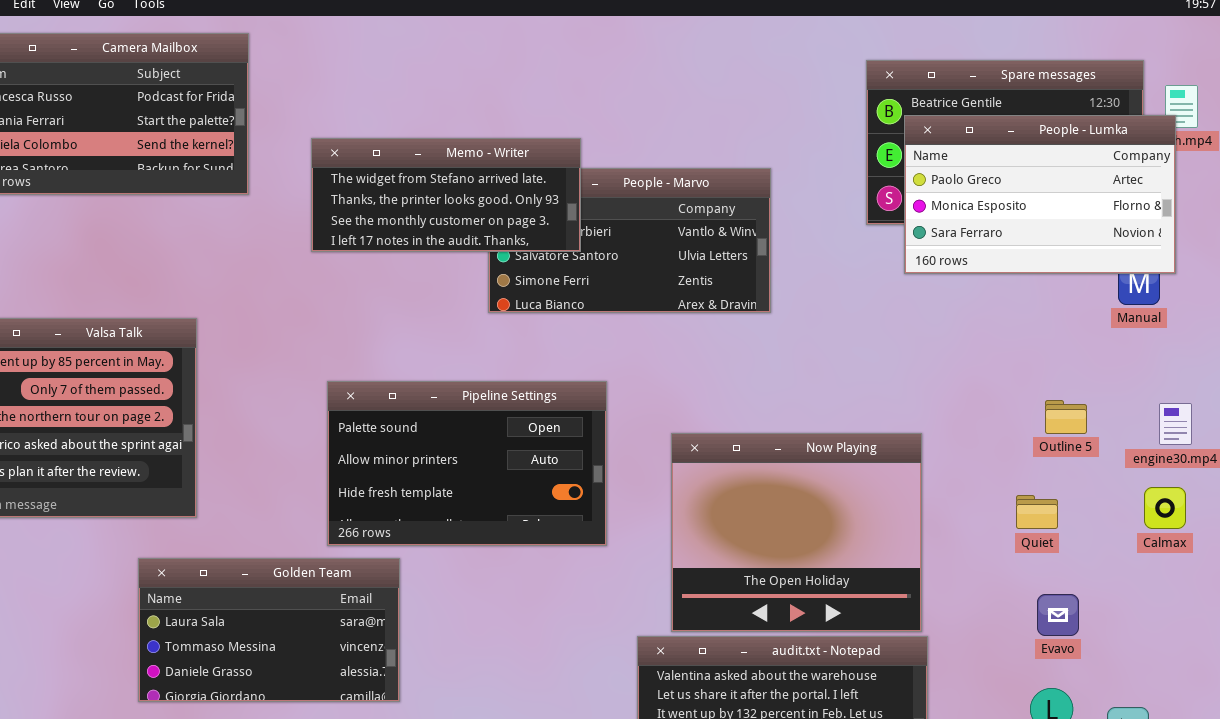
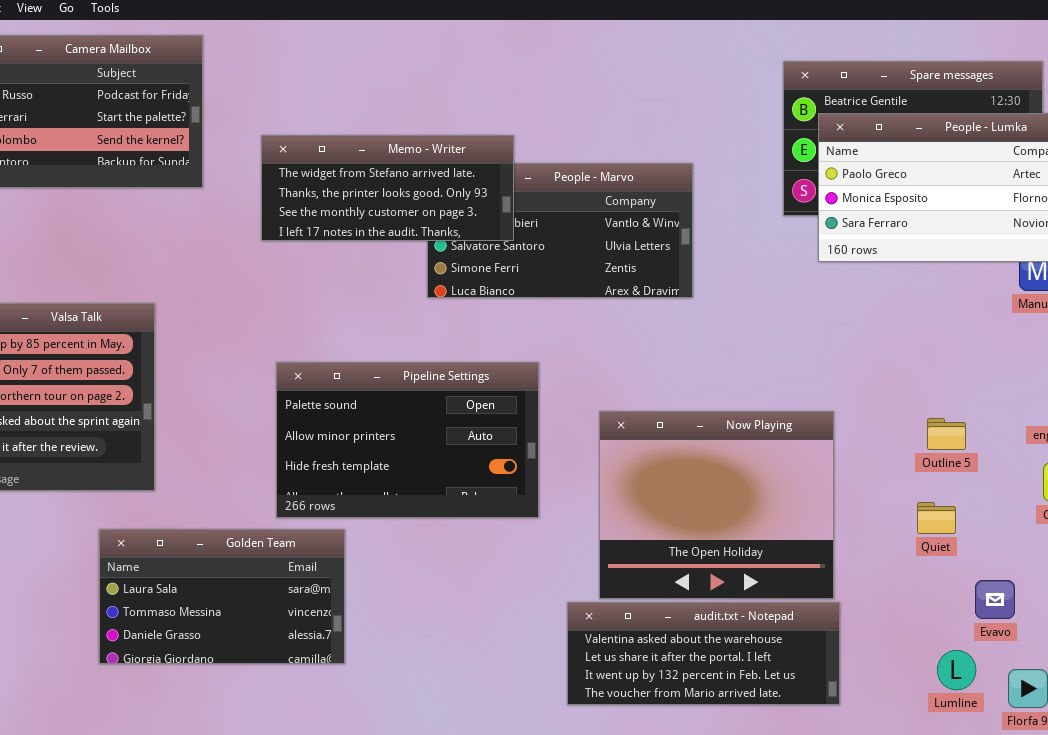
Outline 5: [1045,400,1087,434] -> [927,418,966,450], moved
Quiet: [1016,495,1058,529] -> [917,502,956,534], moved
Evavo: [1037,594,1079,636] -> [975,580,1015,619], moved

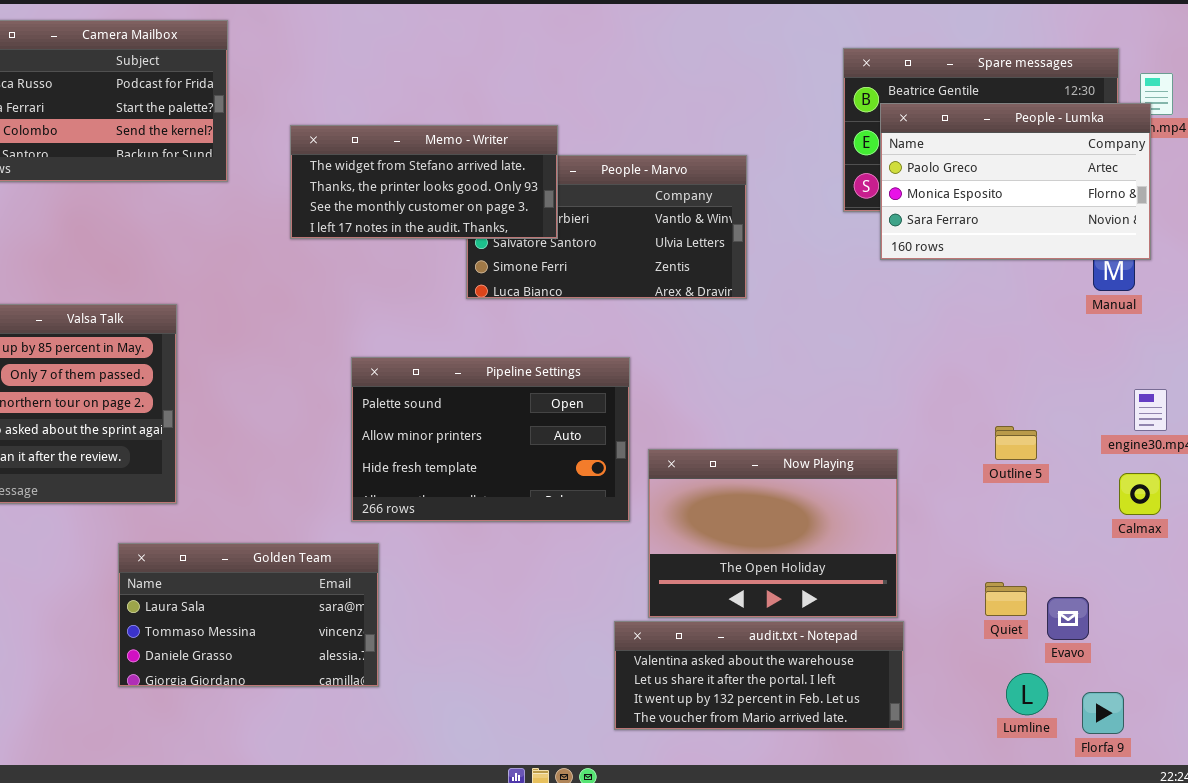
Pipeline Settings: [276,362,539,518] -> [351,357,630,522], moved
Now Playing: [599,411,834,599] -> [648,449,898,618], resized
Quiet: [917,502,956,534] -> [985,582,1027,616], moved

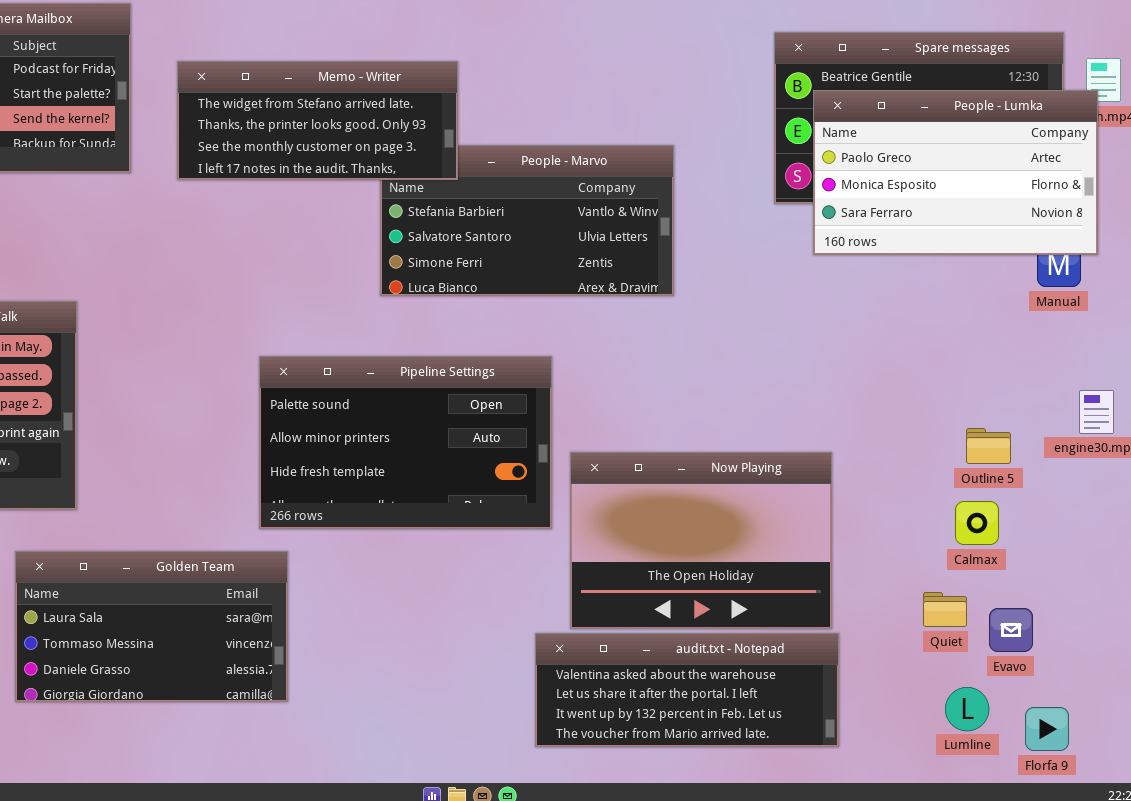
Memo - Writer: [290,125,558,239] -> [177,61,458,180], moved
Outline 5: [995,426,1037,460] -> [966,428,1011,464], moved
Calmax: [1119,473,1161,515] -> [955,501,999,545], moved

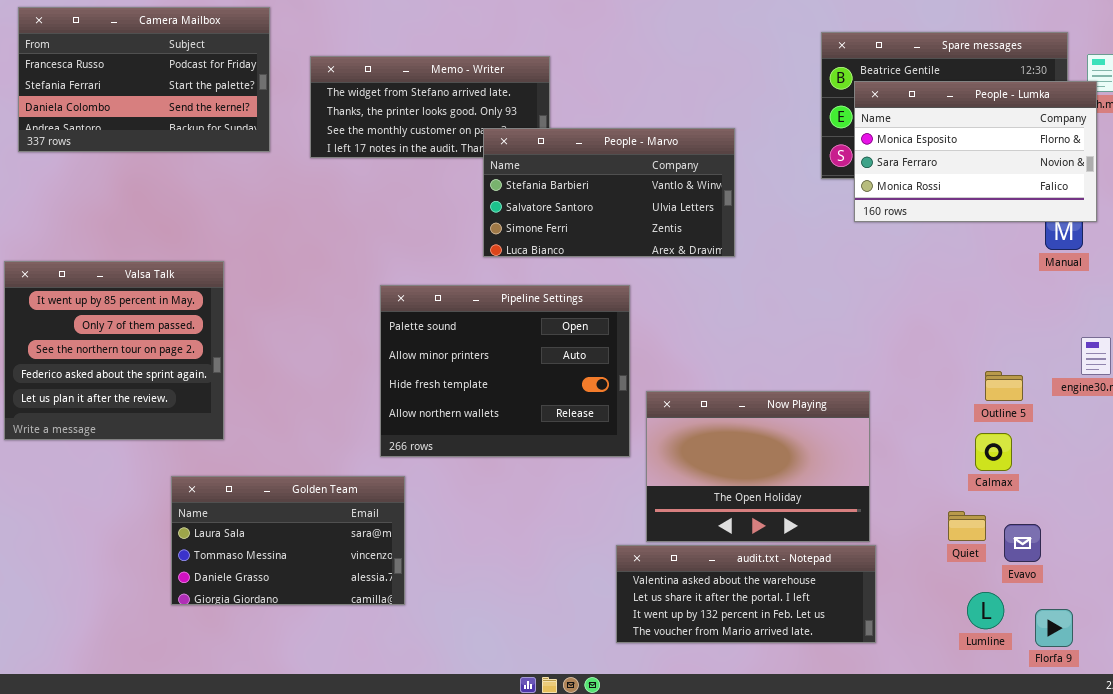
People - Lumka: [813,90,1098,255] -> [854,81,1097,222], scrolled down 1 row
People - Marvo: [380,145,674,296] -> [483,128,735,257], raised
Pipeline Settings: [259,356,552,529] -> [380,285,630,457], resized

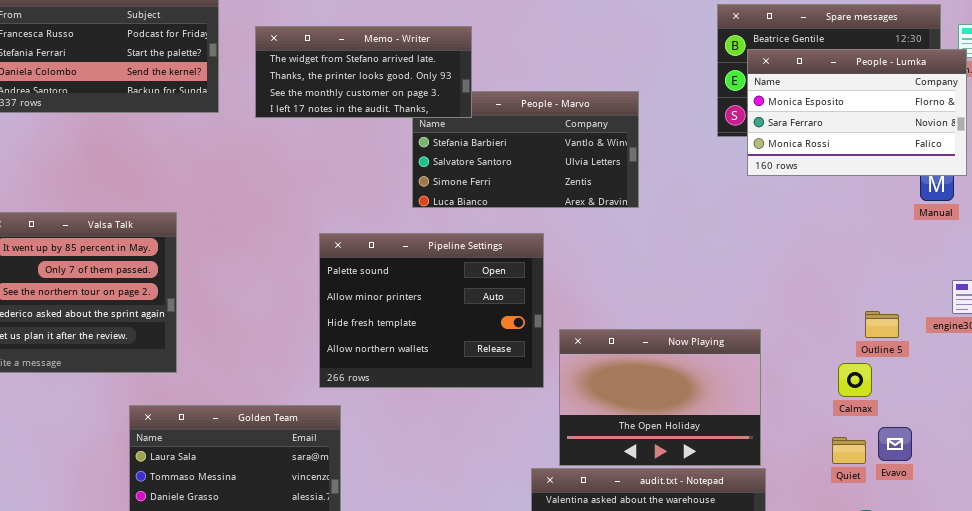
Memo - Writer: [310,56,550,158] -> [255,26,472,118], raised
Calmax: [975,433,1012,471] -> [838,363,872,397], moved
Evavo: [1004,524,1041,562] -> [878,427,912,461], moved

